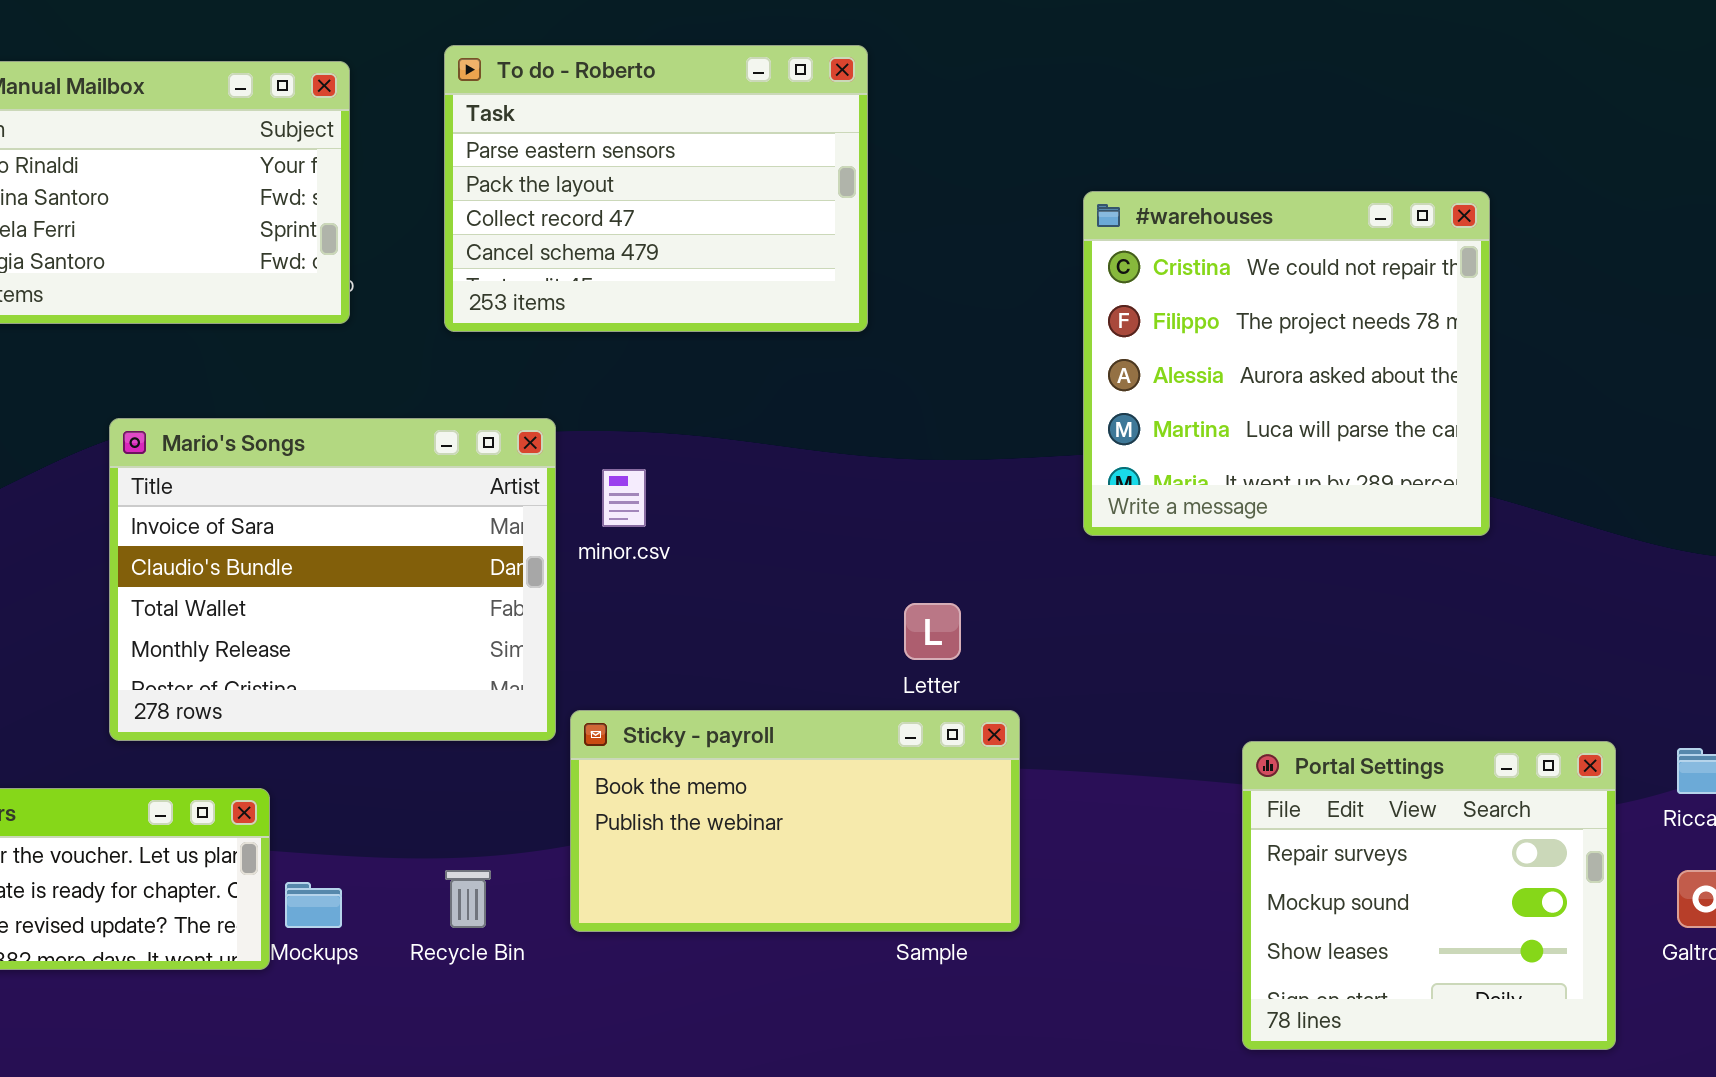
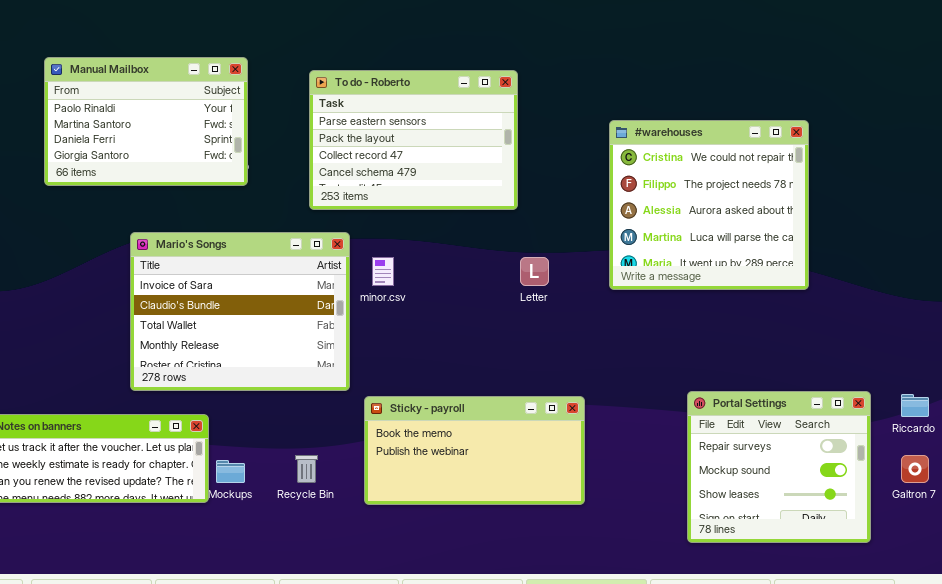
To do - Roberto: [444,45,868,332] -> [309,70,518,210], moved
Letter: [904,603,961,660] -> [520,257,549,286], moved
Sticky - payroll: [570,710,1020,932] -> [364,396,585,505], moved

